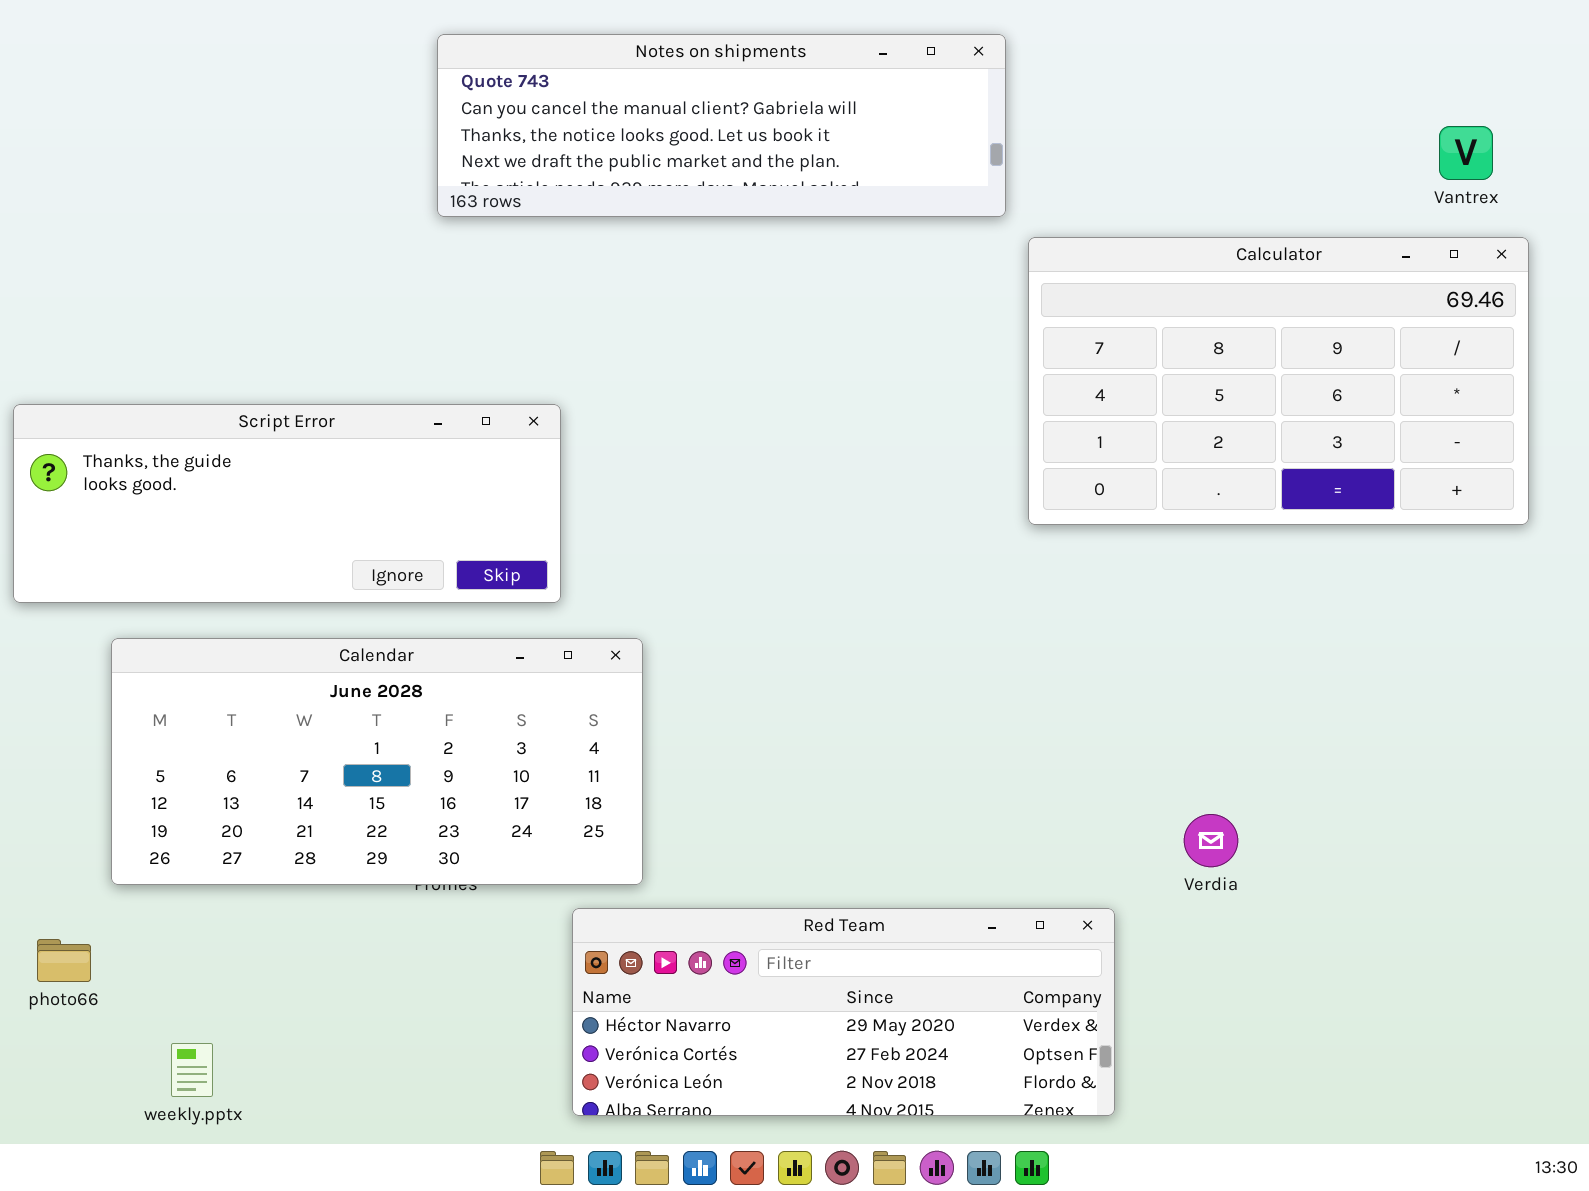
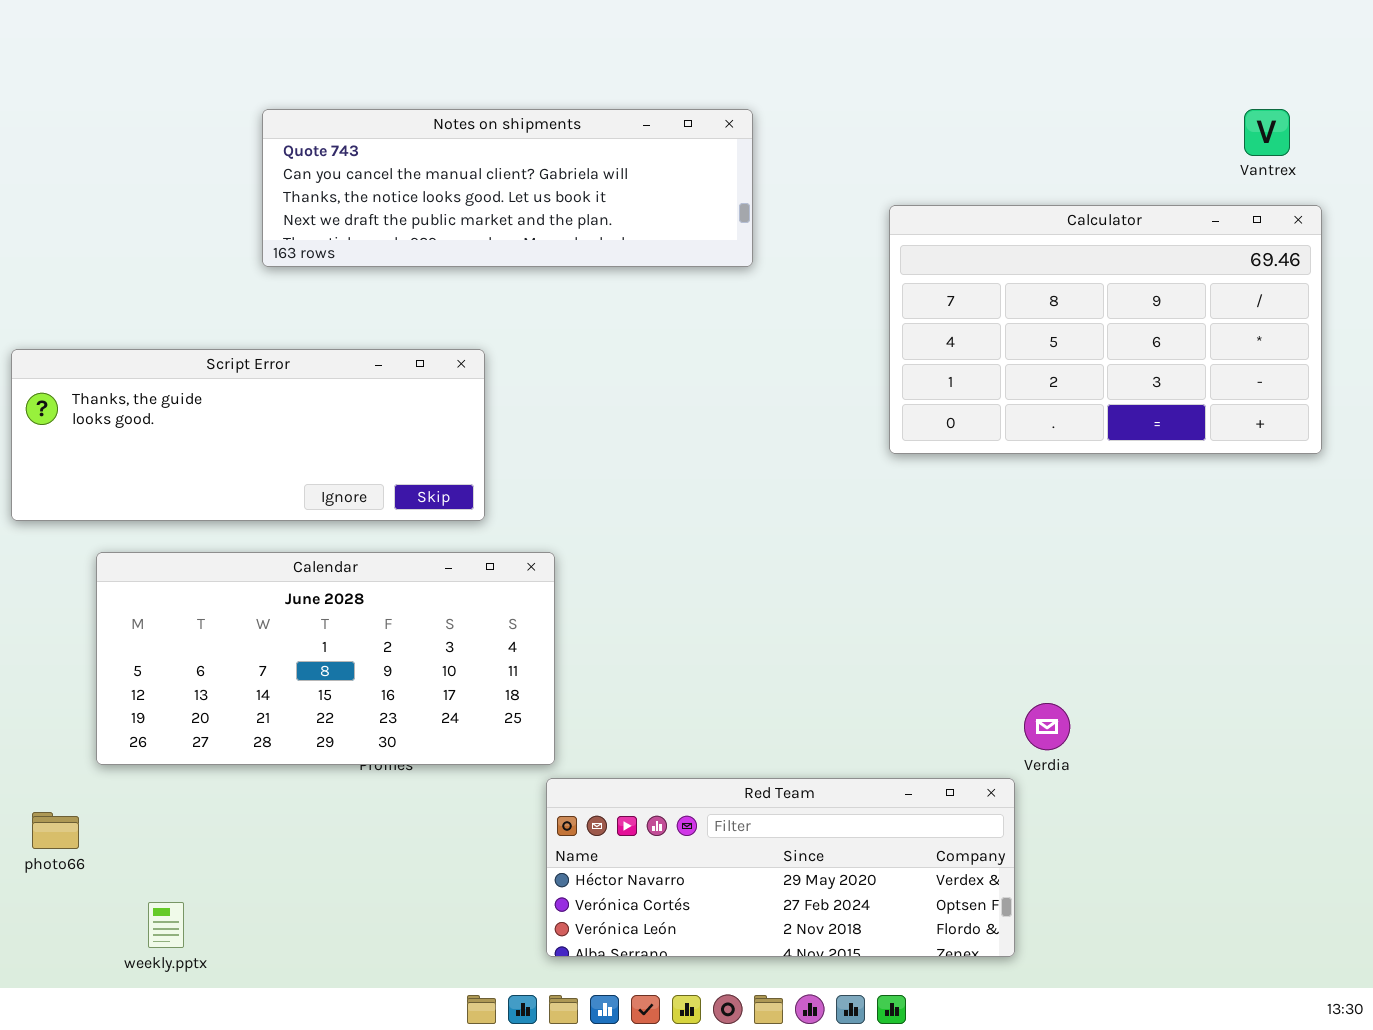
Notes on shipments: [437,34,1006,217] -> [262,109,753,267], moved
Red Team: [572,908,1115,1116] -> [546,778,1015,957], moved

